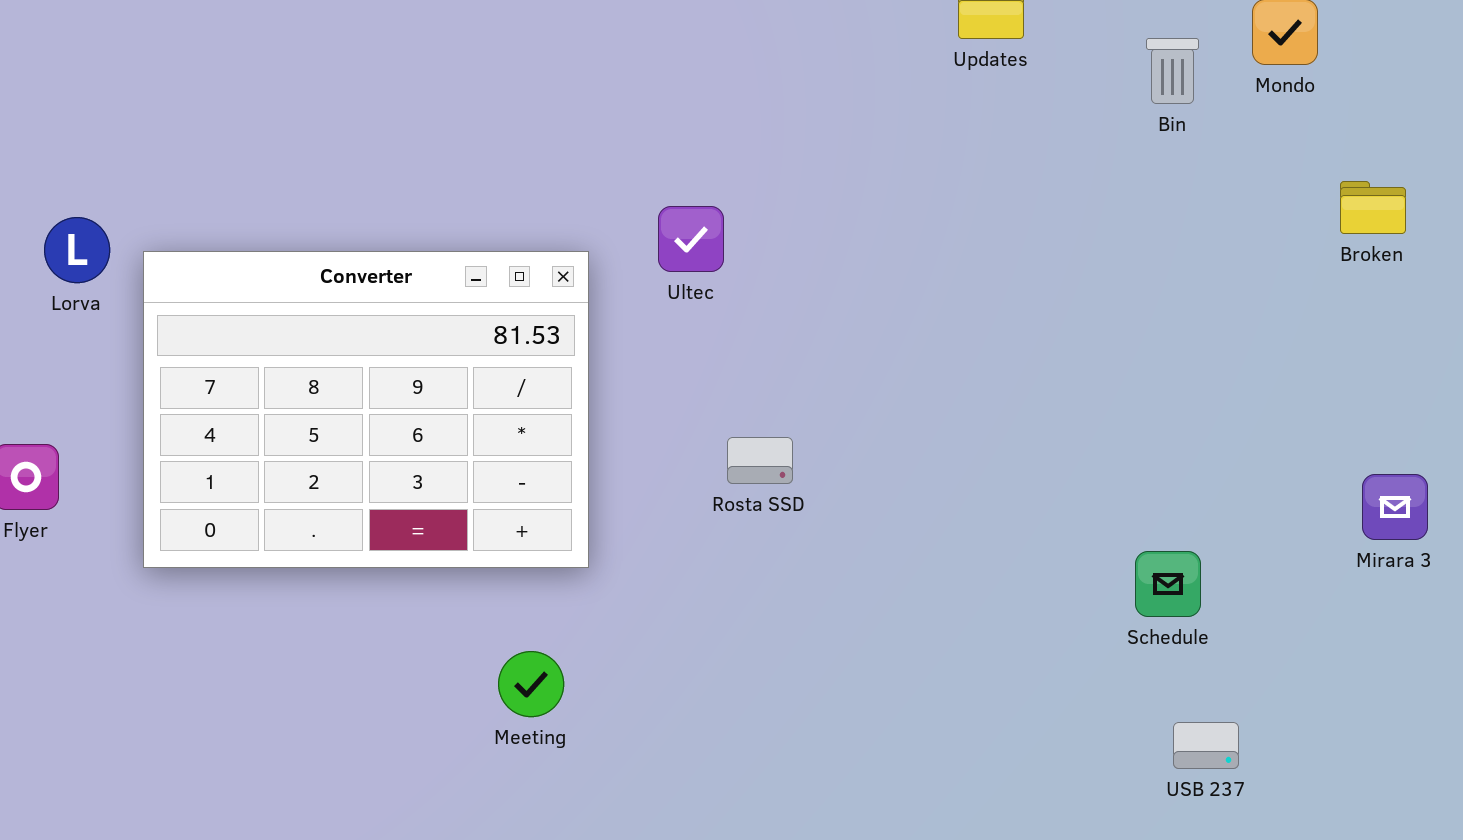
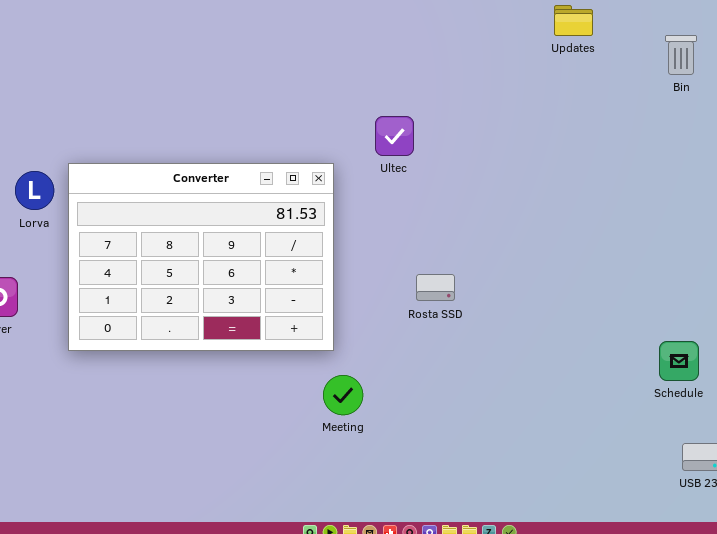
Ultec: [658,206,724,272] -> [375,116,414,156], moved
Lorva: [44,217,110,283] -> [15,171,54,210], moved
Meeting: [498,651,564,717] -> [323,375,363,415], moved

